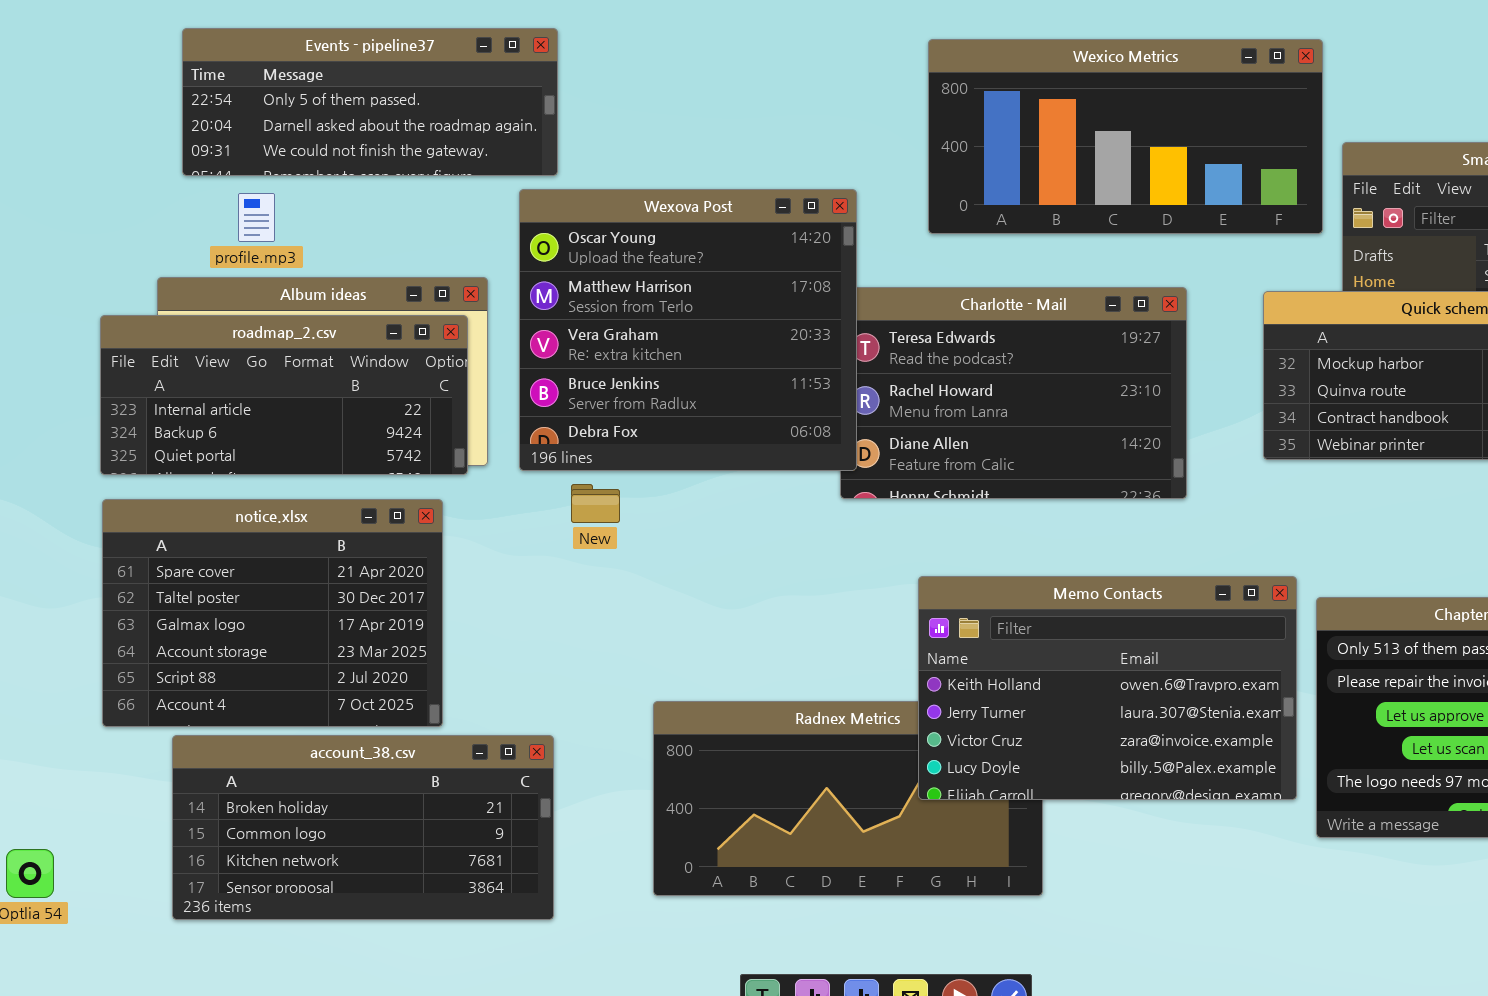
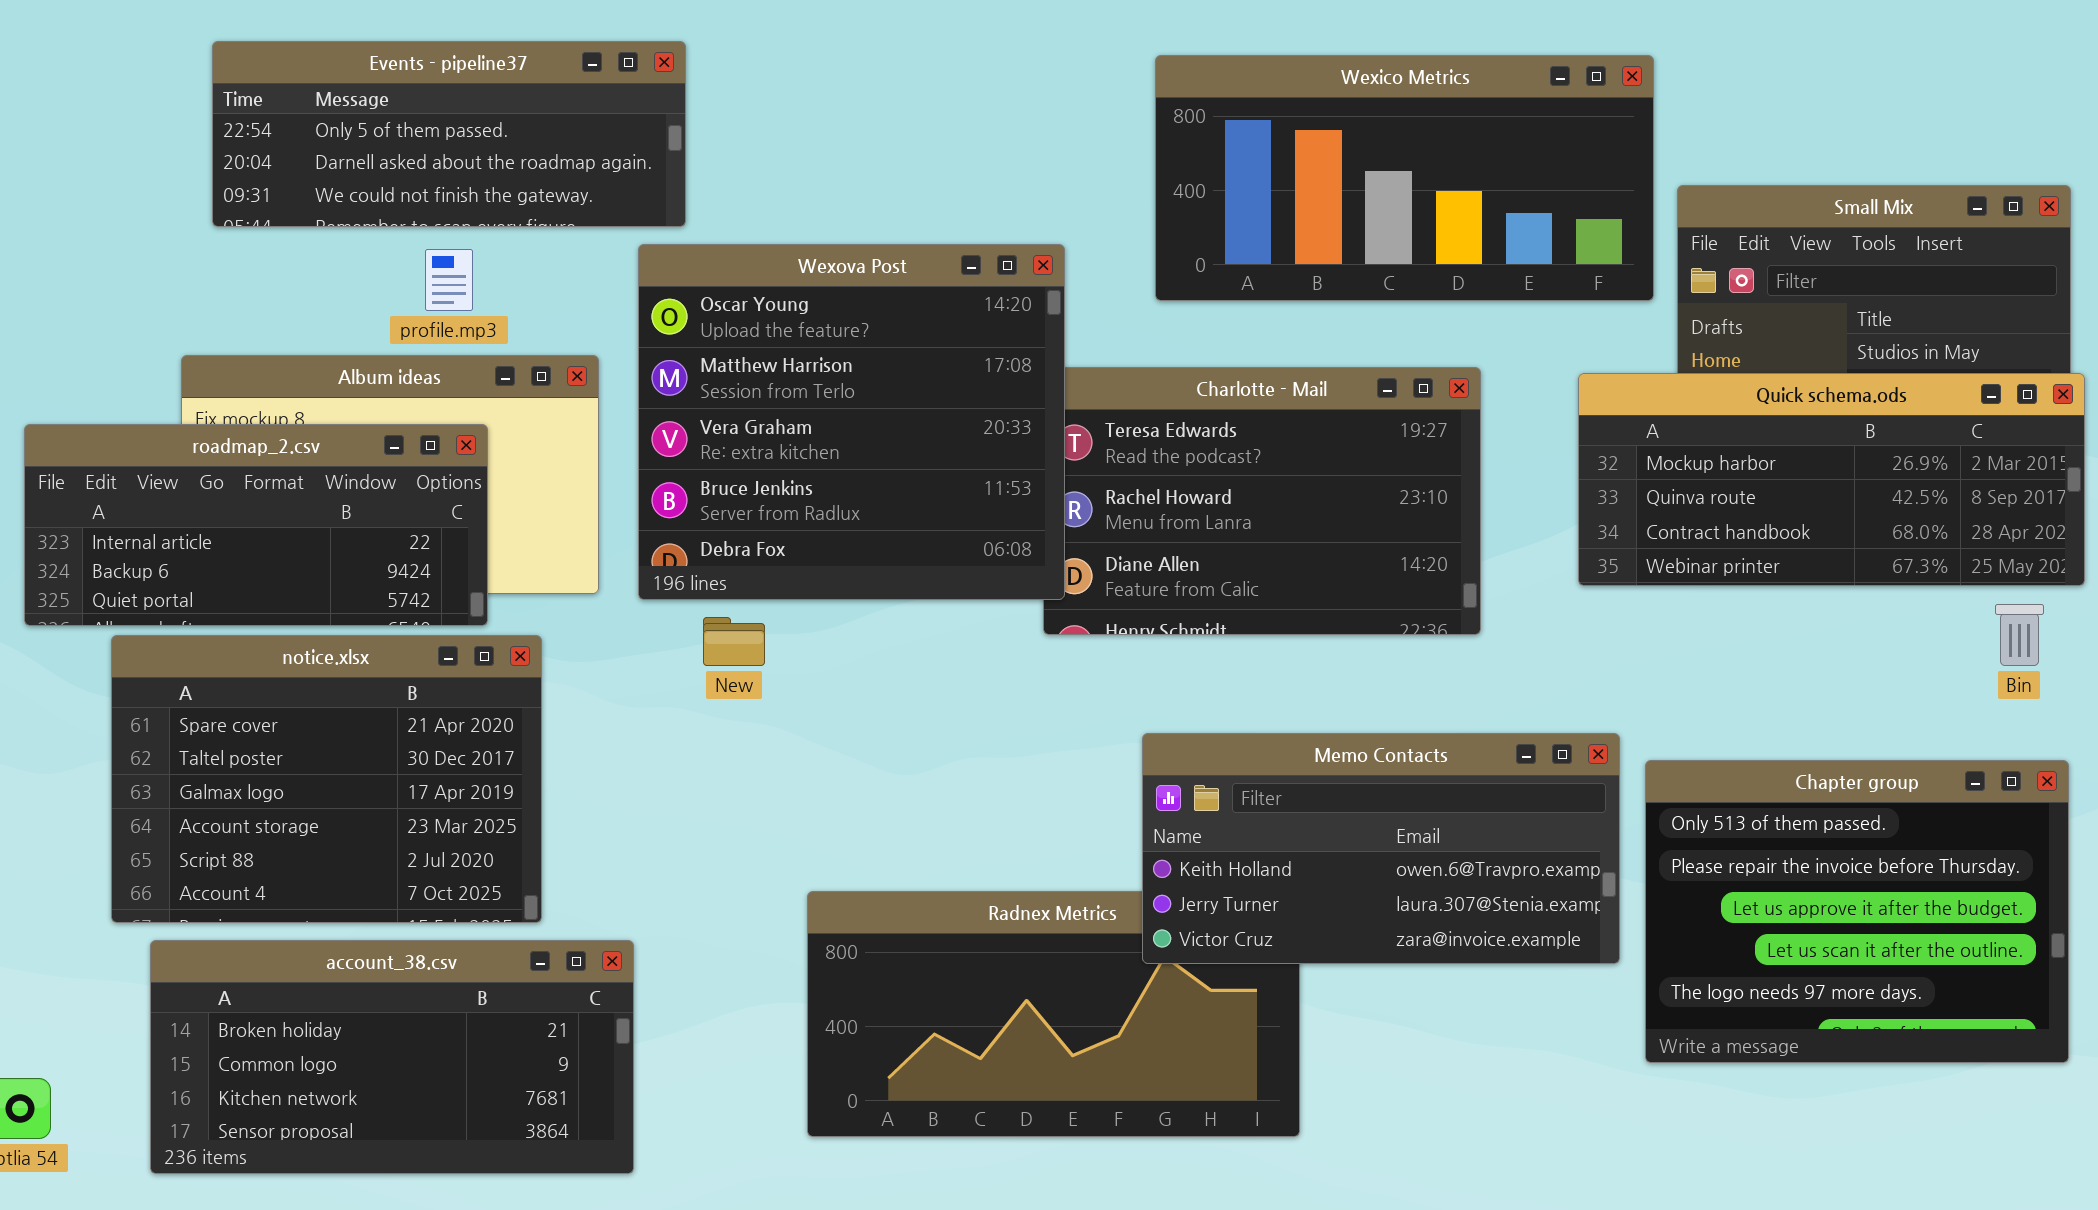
profile.mp3: [238,193,275,242] -> [425,249,473,311], moved
roadmap_2.csv: [100,315,468,475] -> [24,424,488,626], moved
Memo Contacts: [918,576,1297,800] -> [1142,733,1620,964], resized
account_38.csv: [172,735,554,920] -> [150,940,634,1174], moved

